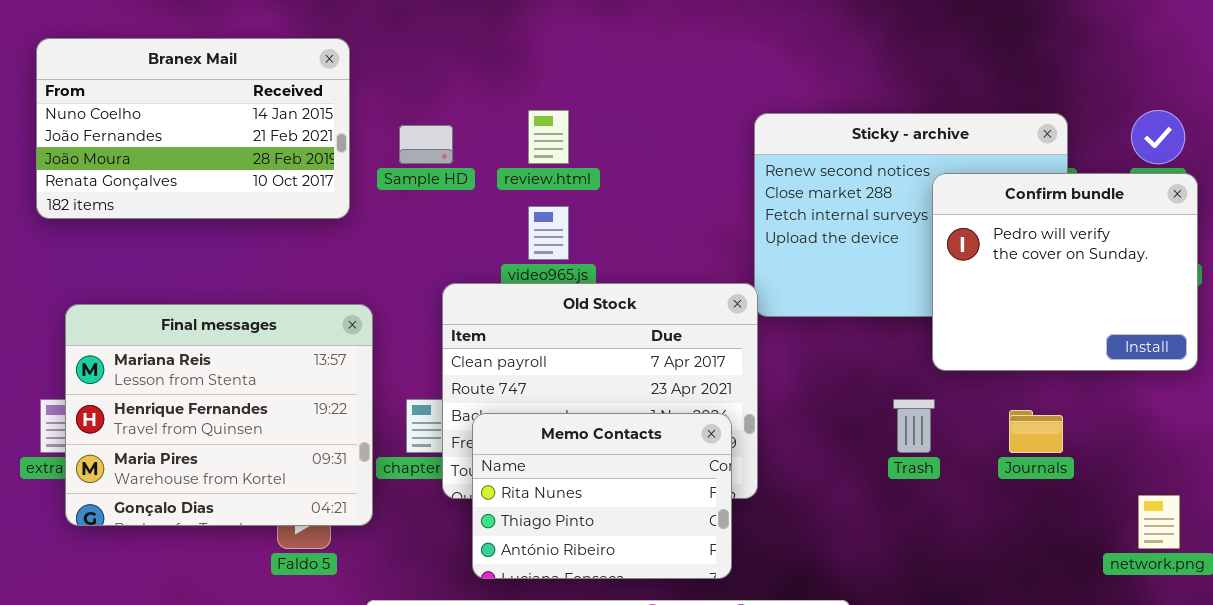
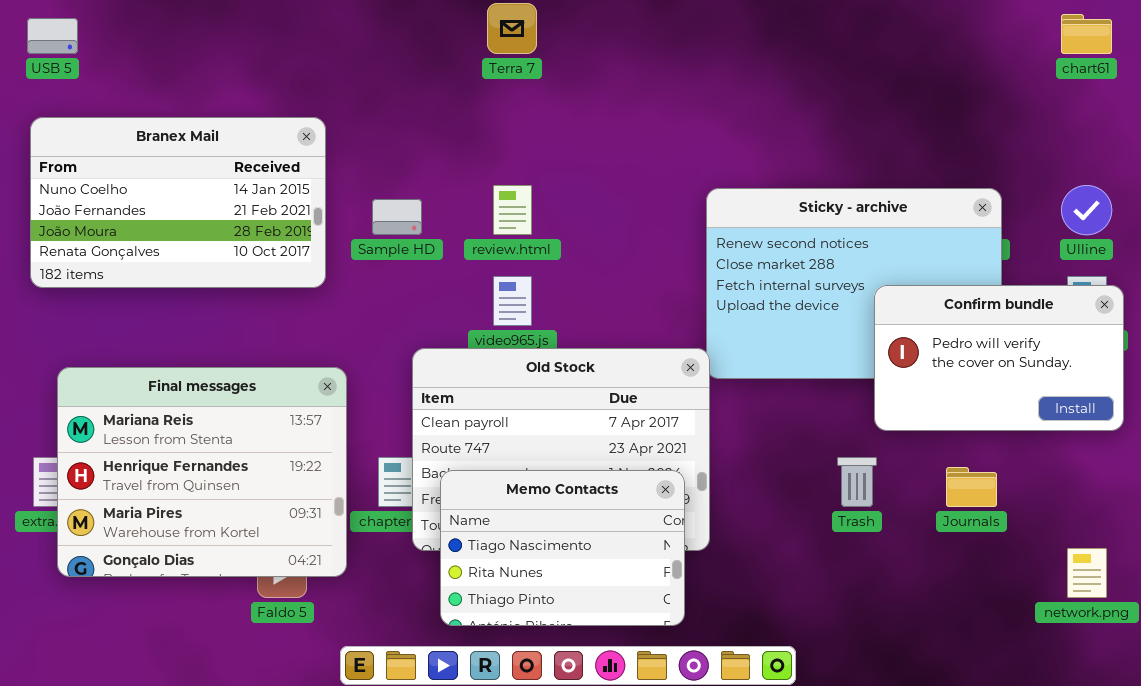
Confirm bundle: [932,173,1198,371] -> [874,285,1124,431], resized
Memo Contacts: [472,413,732,579] -> [440,470,685,626], scrolled up 1 row

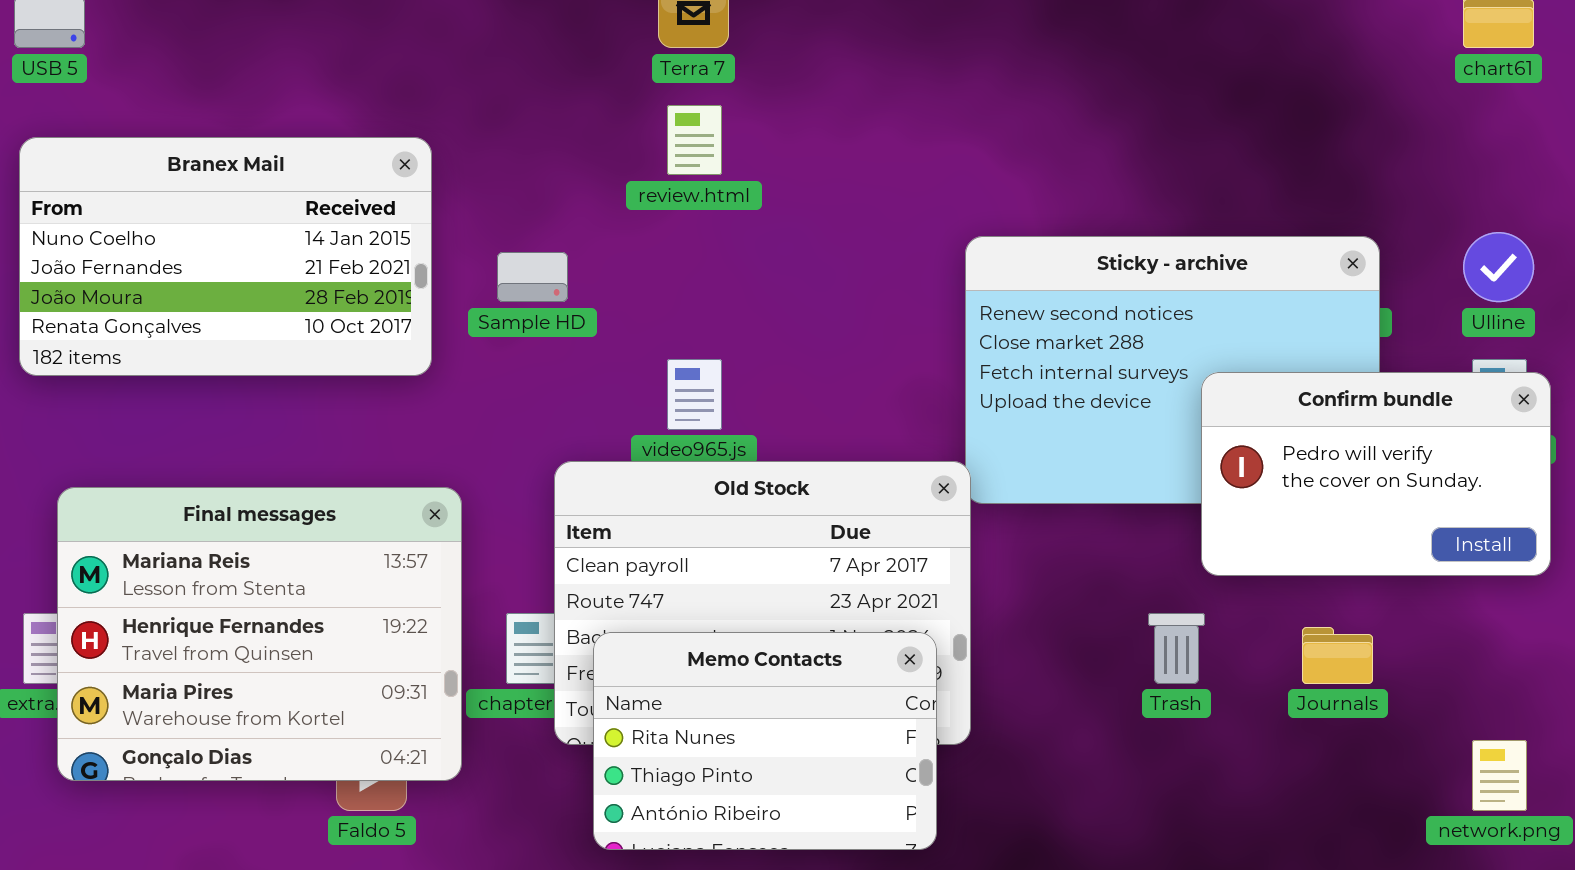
review.html: [493,185,532,235] -> [667,105,722,175], moved
Memo Contacts: [440,470,685,626] -> [593,632,937,850], scrolled down 1 row

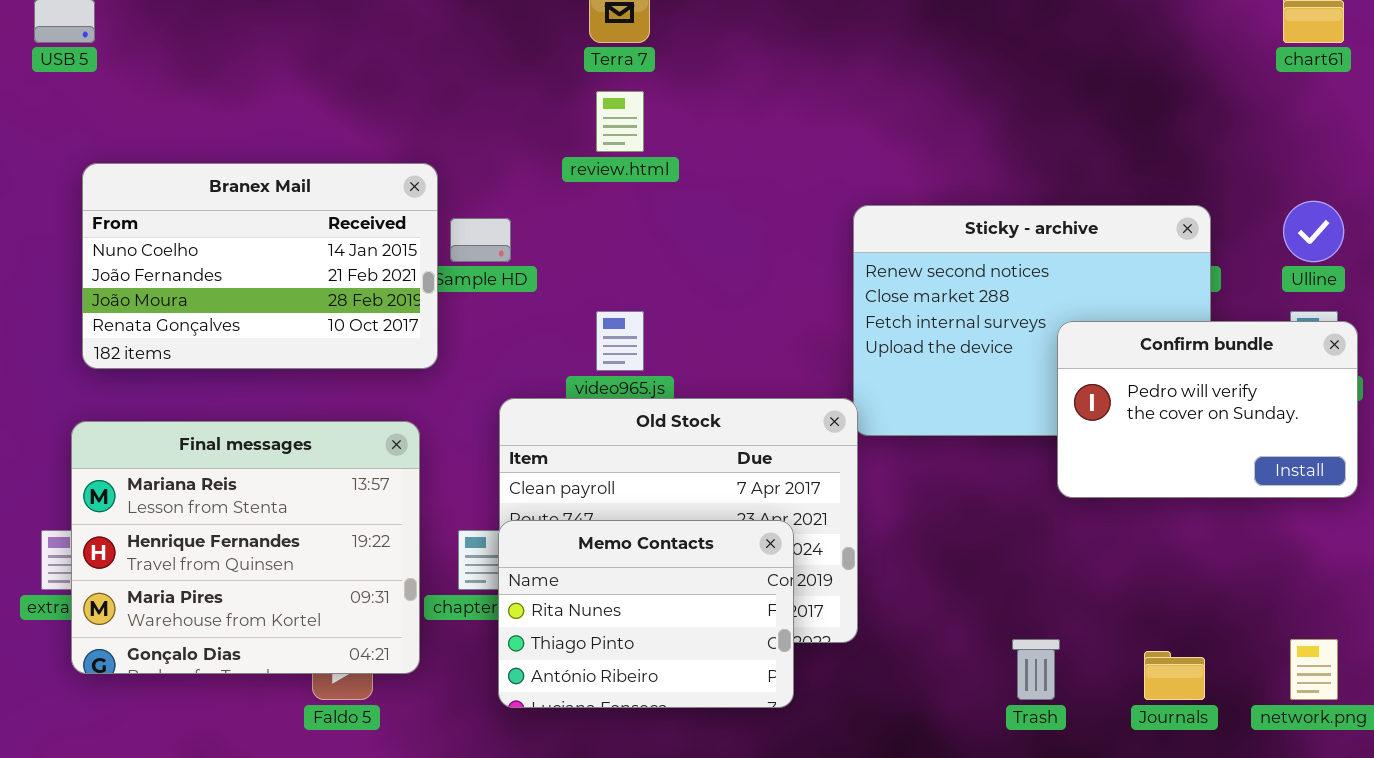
Branex Mail: [19,137,432,376] -> [82,163,438,369], moved
Trash: [1148,613,1205,684] -> [1012,639,1060,700], moved
Journals: [1302,627,1373,684] -> [1144,651,1205,700], moved
Memo Contacts: [593,632,937,850] -> [498,520,794,708], moved

